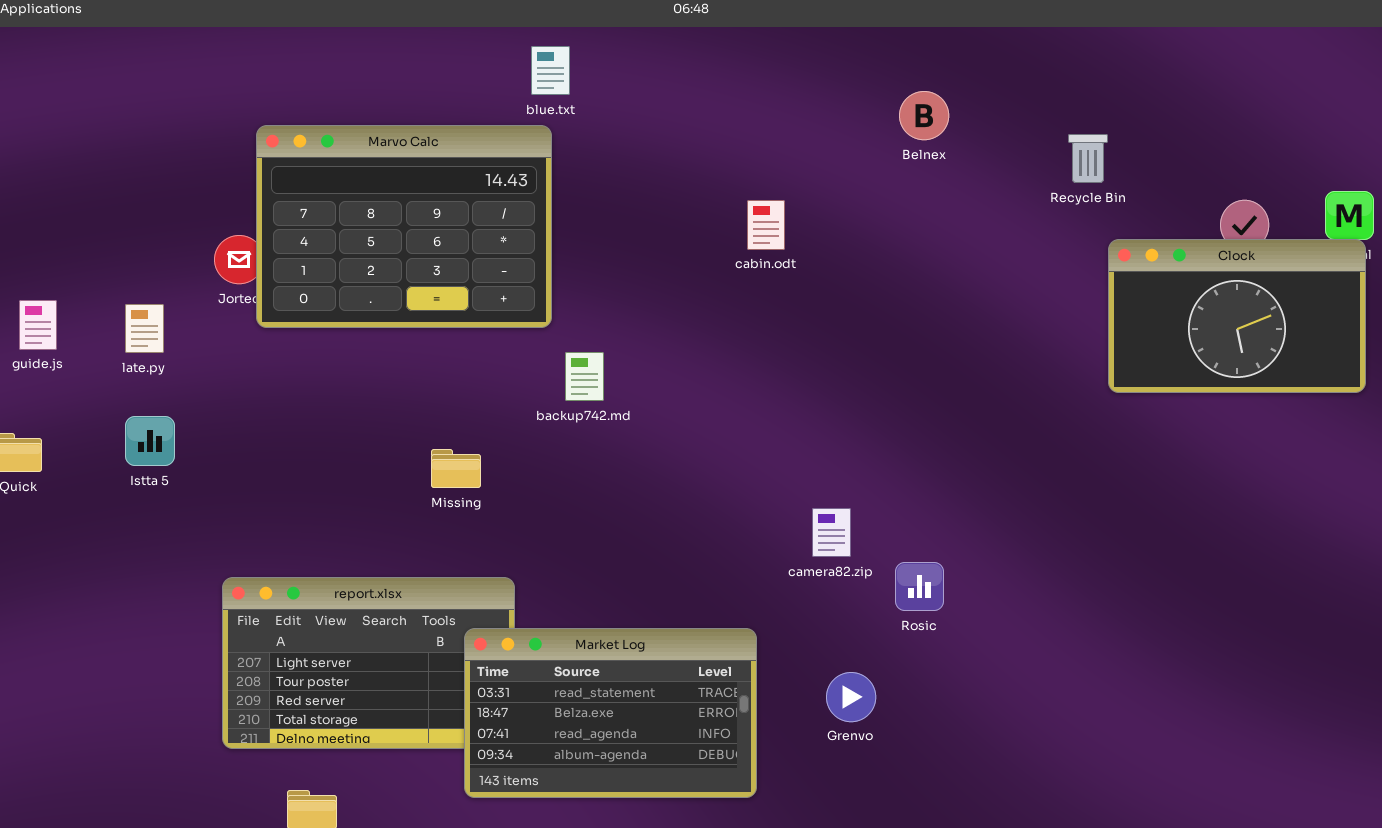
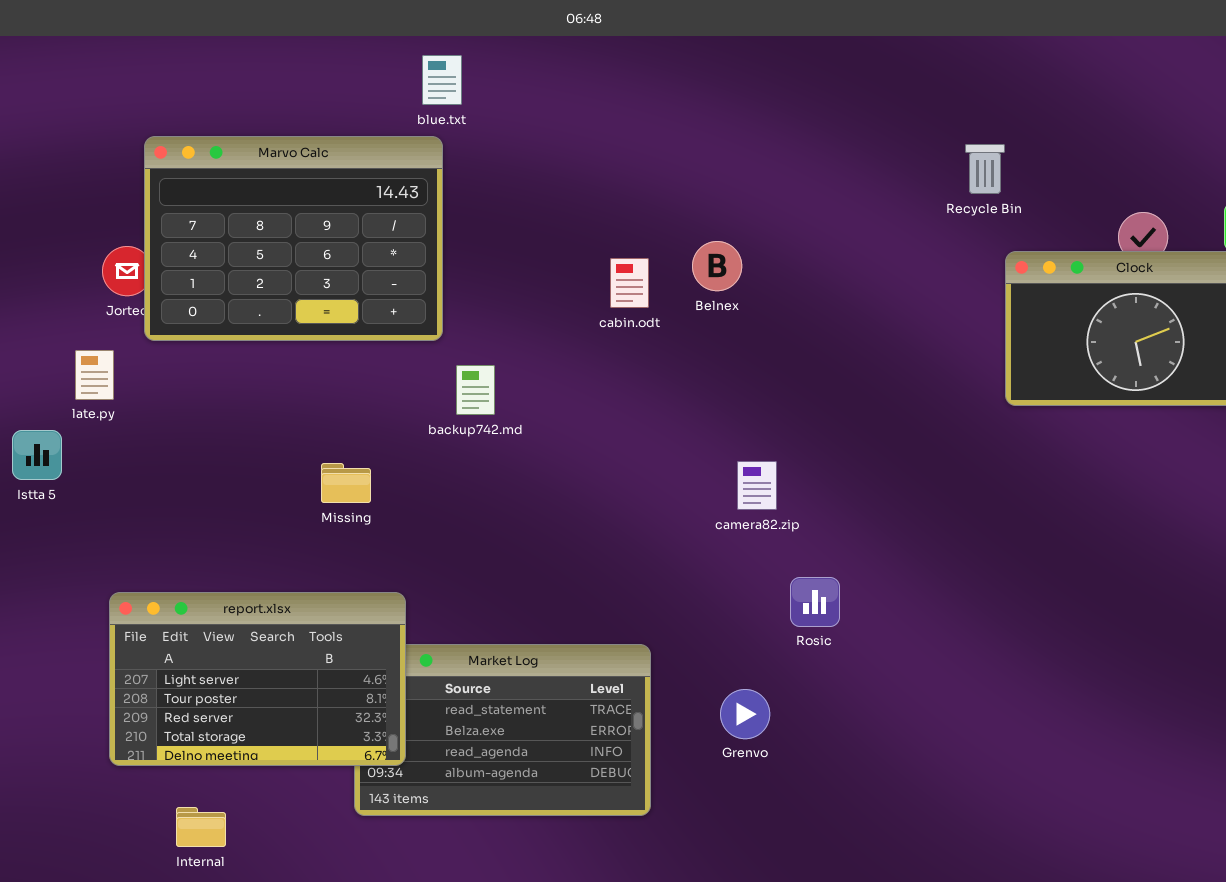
Belnex: [899,91,949,140] -> [692,241,742,291], moved
cabin.odt: [747,200,785,250] -> [610,258,649,308], moved
late.py: [125,304,164,353] -> [75,350,114,400], moved
camera82.zip: [812,508,851,557] -> [737,461,777,510], moved
report.xlsx: [222,577,515,749] -> [109,592,406,766], raised

